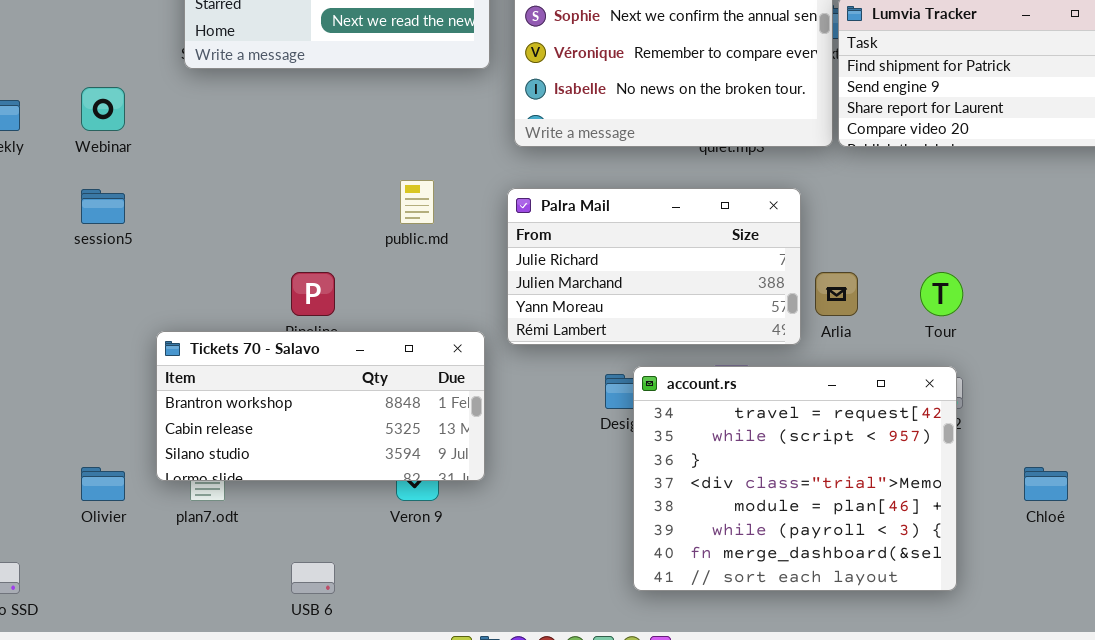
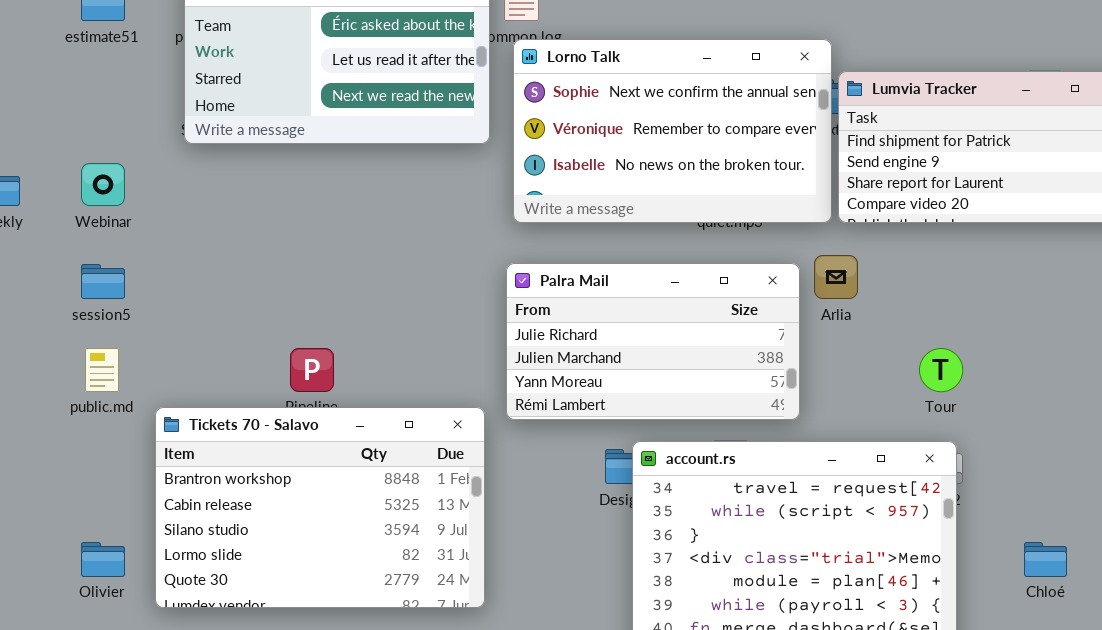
public.md: [400,180,434,224] -> [85,348,119,392], moved
Arlia: [815,272,858,316] -> [814,255,858,299], moved
Tickets 70 - Salavo: [156,331,485,481] -> [155,407,485,608], resized

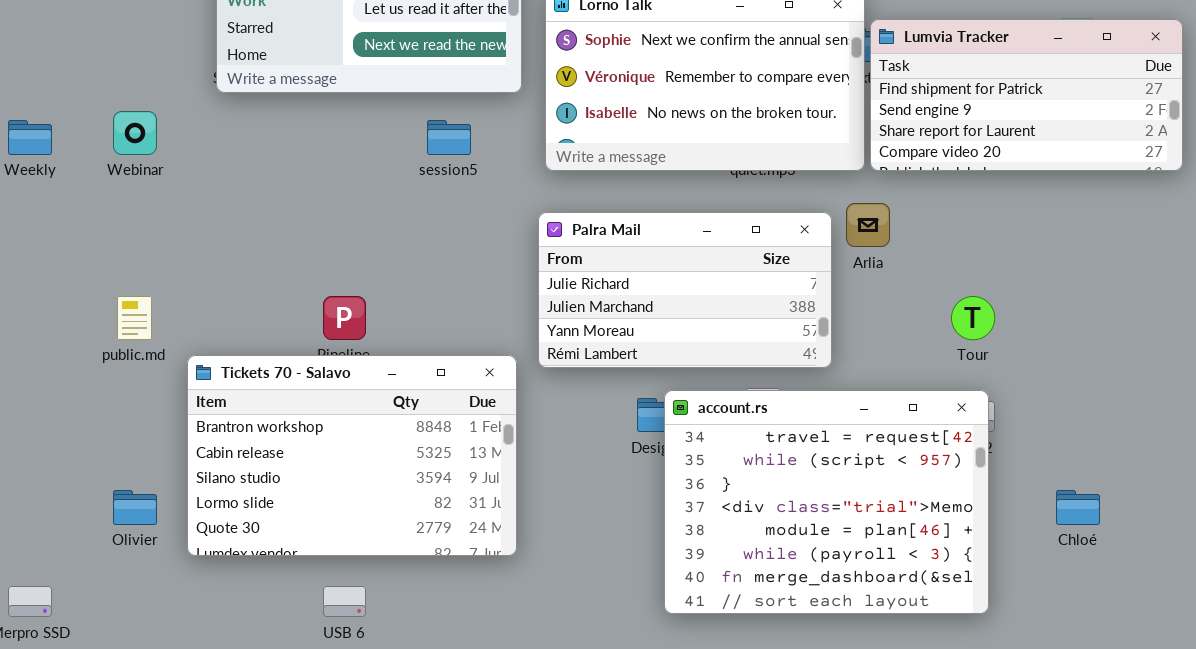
session5: [81,264,125,299] -> [427,120,471,155], moved

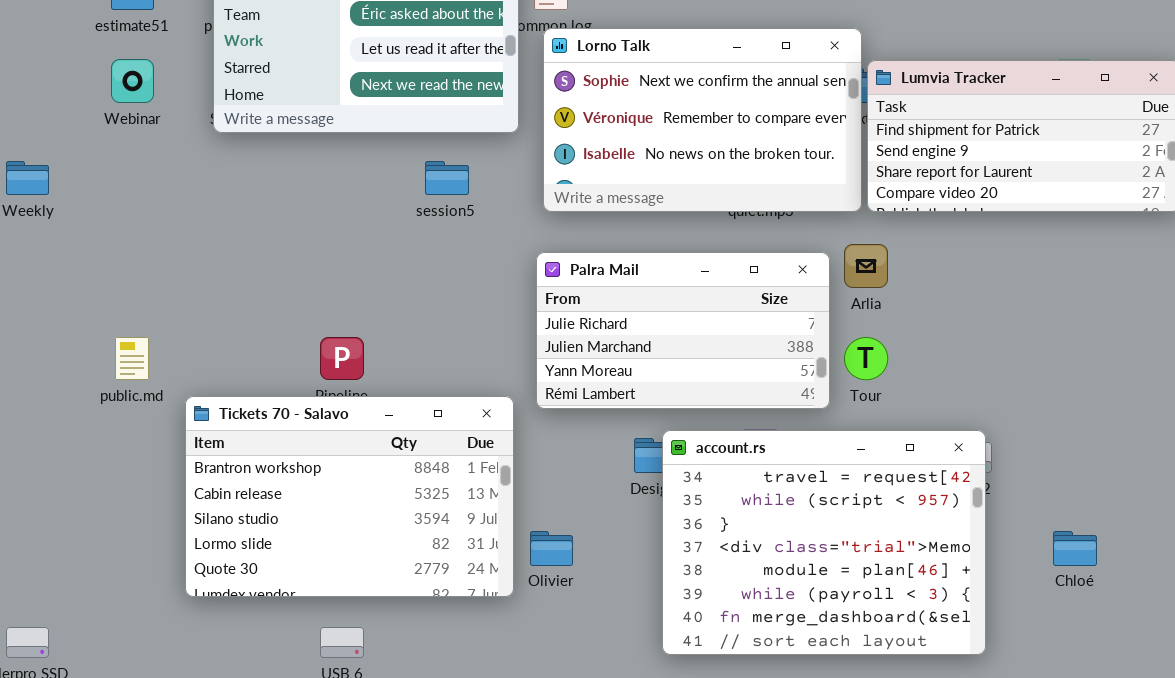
Webinar: [113,111,157,155] -> [111,59,154,103], moved
Tour: [951,296,995,340] -> [844,337,888,380], moved
Olivier: [113,490,157,525] -> [530,531,573,566], moved

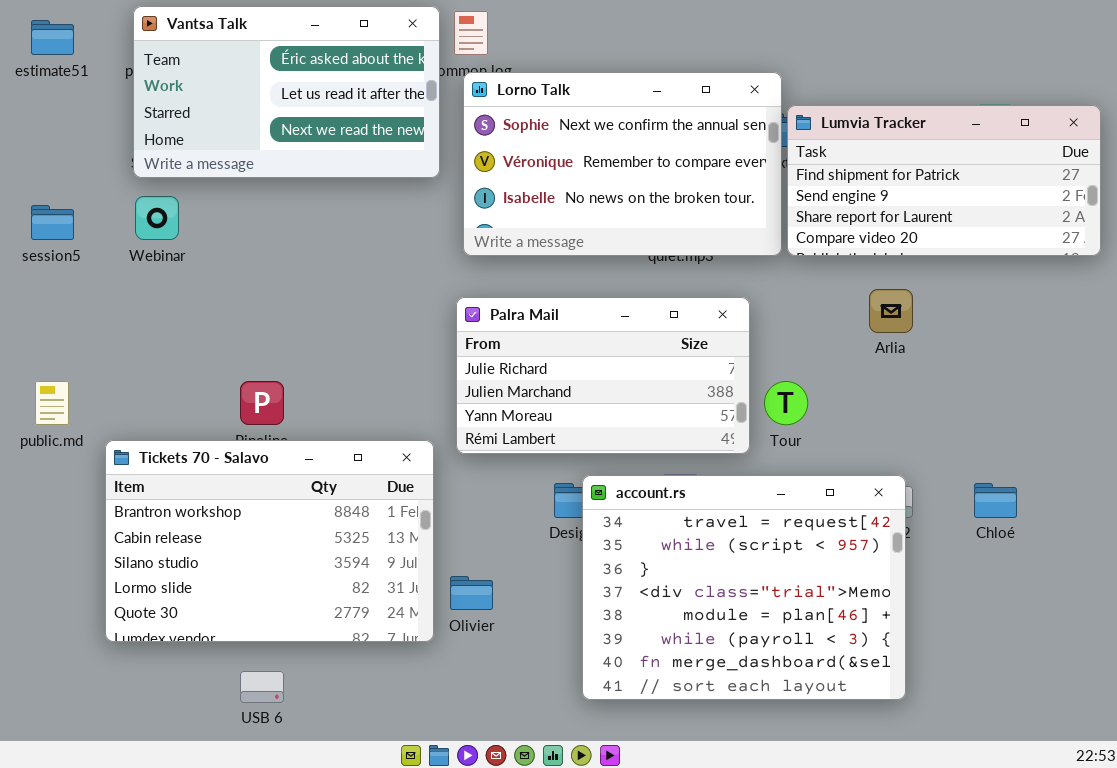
Webinar: [111,59,154,103] -> [135,196,179,240], moved
session5: [425,161,469,195] -> [31,205,74,240], moved
Arlia: [844,244,888,288] -> [869,289,913,333], moved
Chloé: [1053,531,1097,566] -> [974,483,1017,518], moved

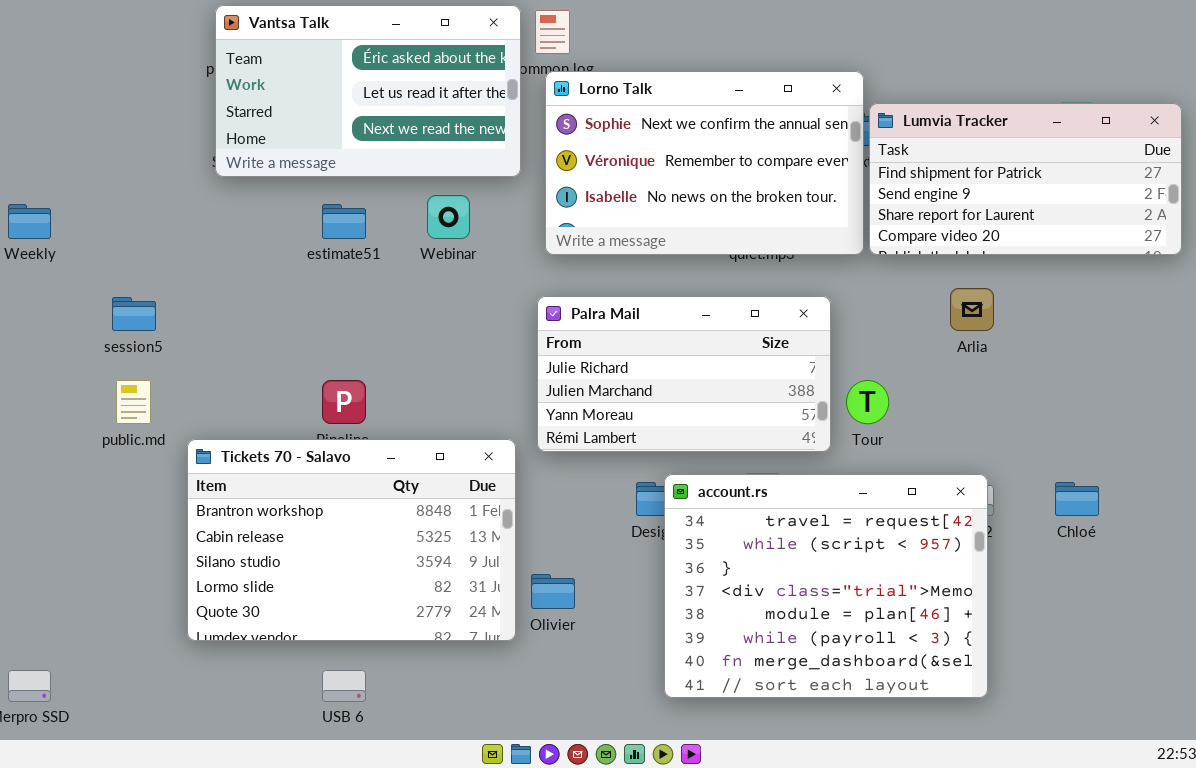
estimate51: [31,20,74,55] -> [322,204,366,239], moved
Webinar: [135,196,179,240] -> [427,195,470,239], moved
session5: [31,205,74,240] -> [112,297,156,331], moved

